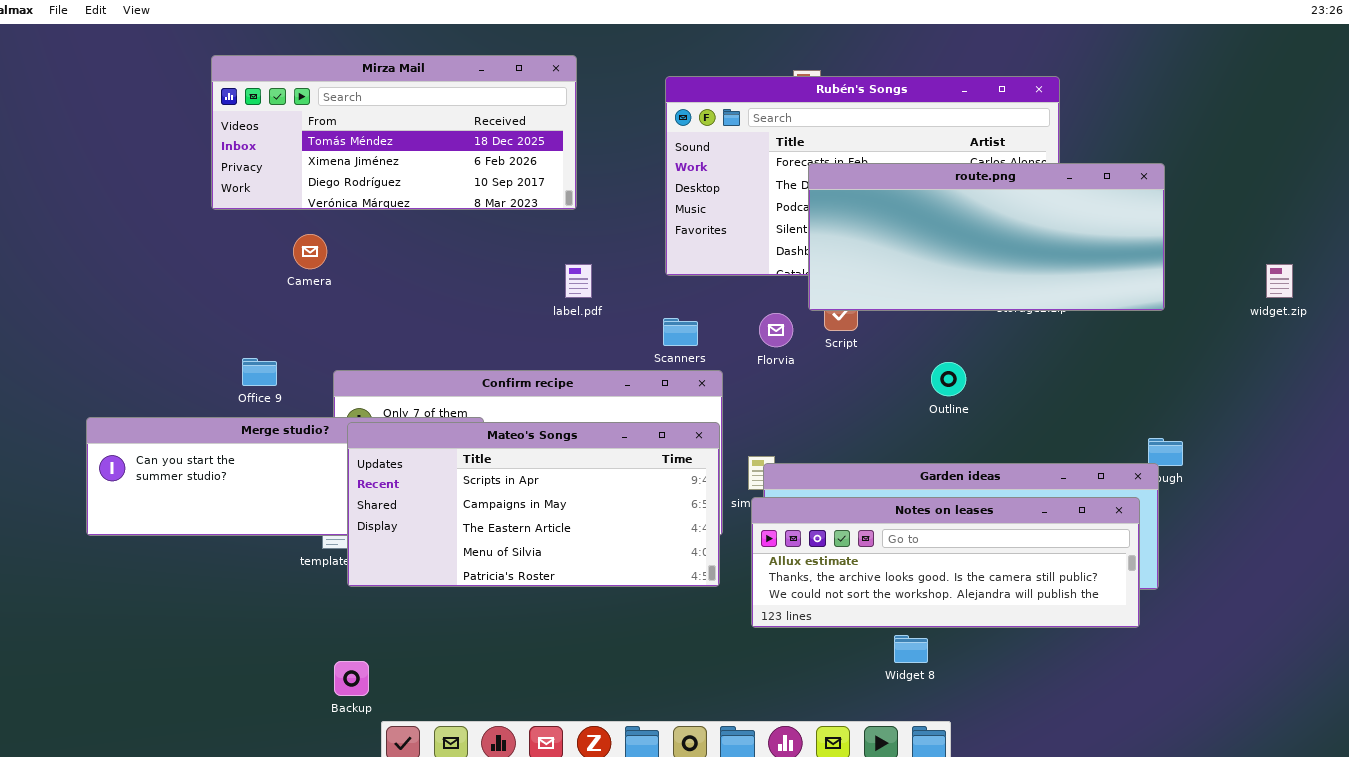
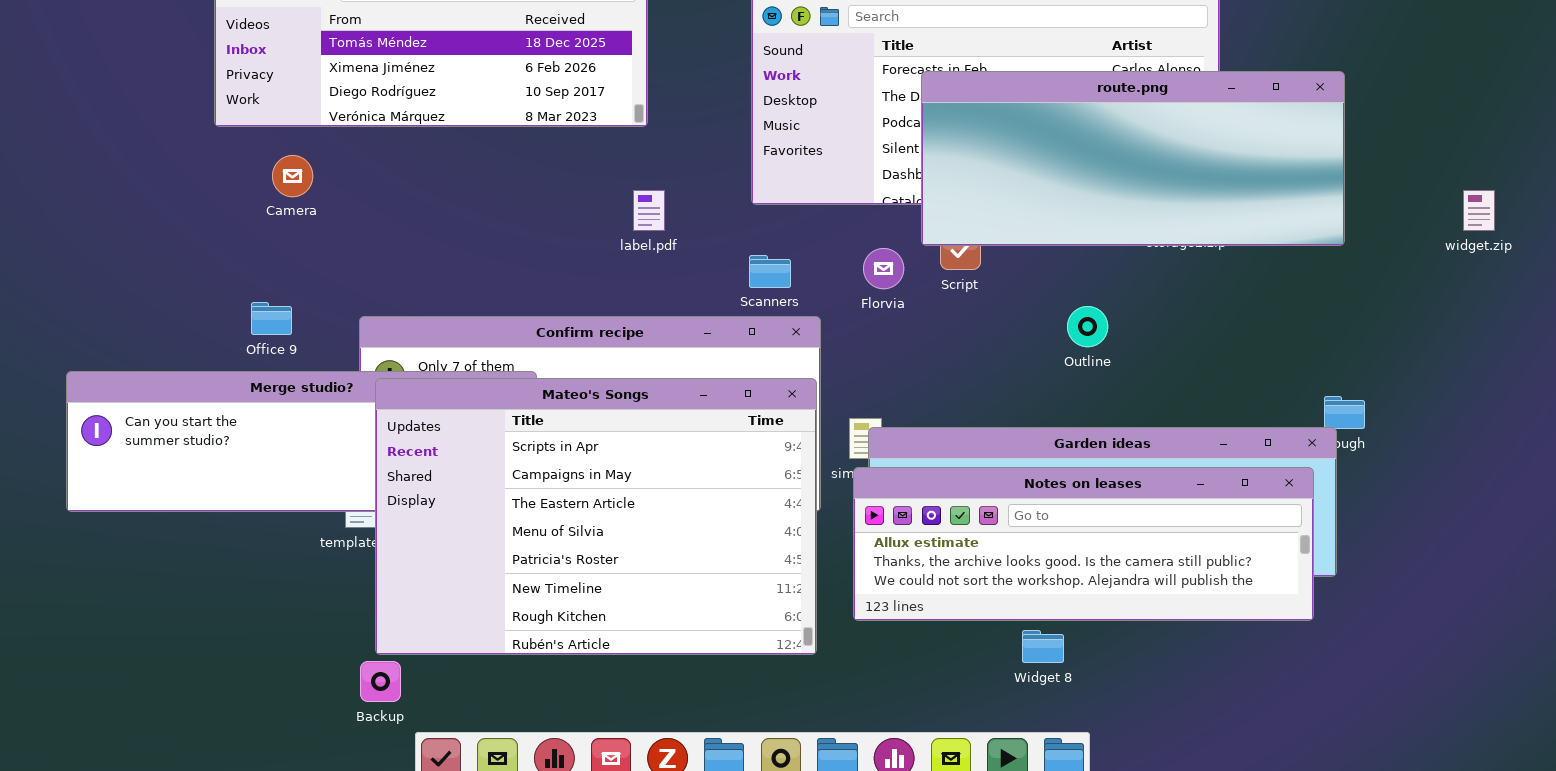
Camera: [293,234,327,269] -> [272,155,313,197], moved
Mateo's Songs: [347,422,720,587] -> [375,378,817,655], resized

